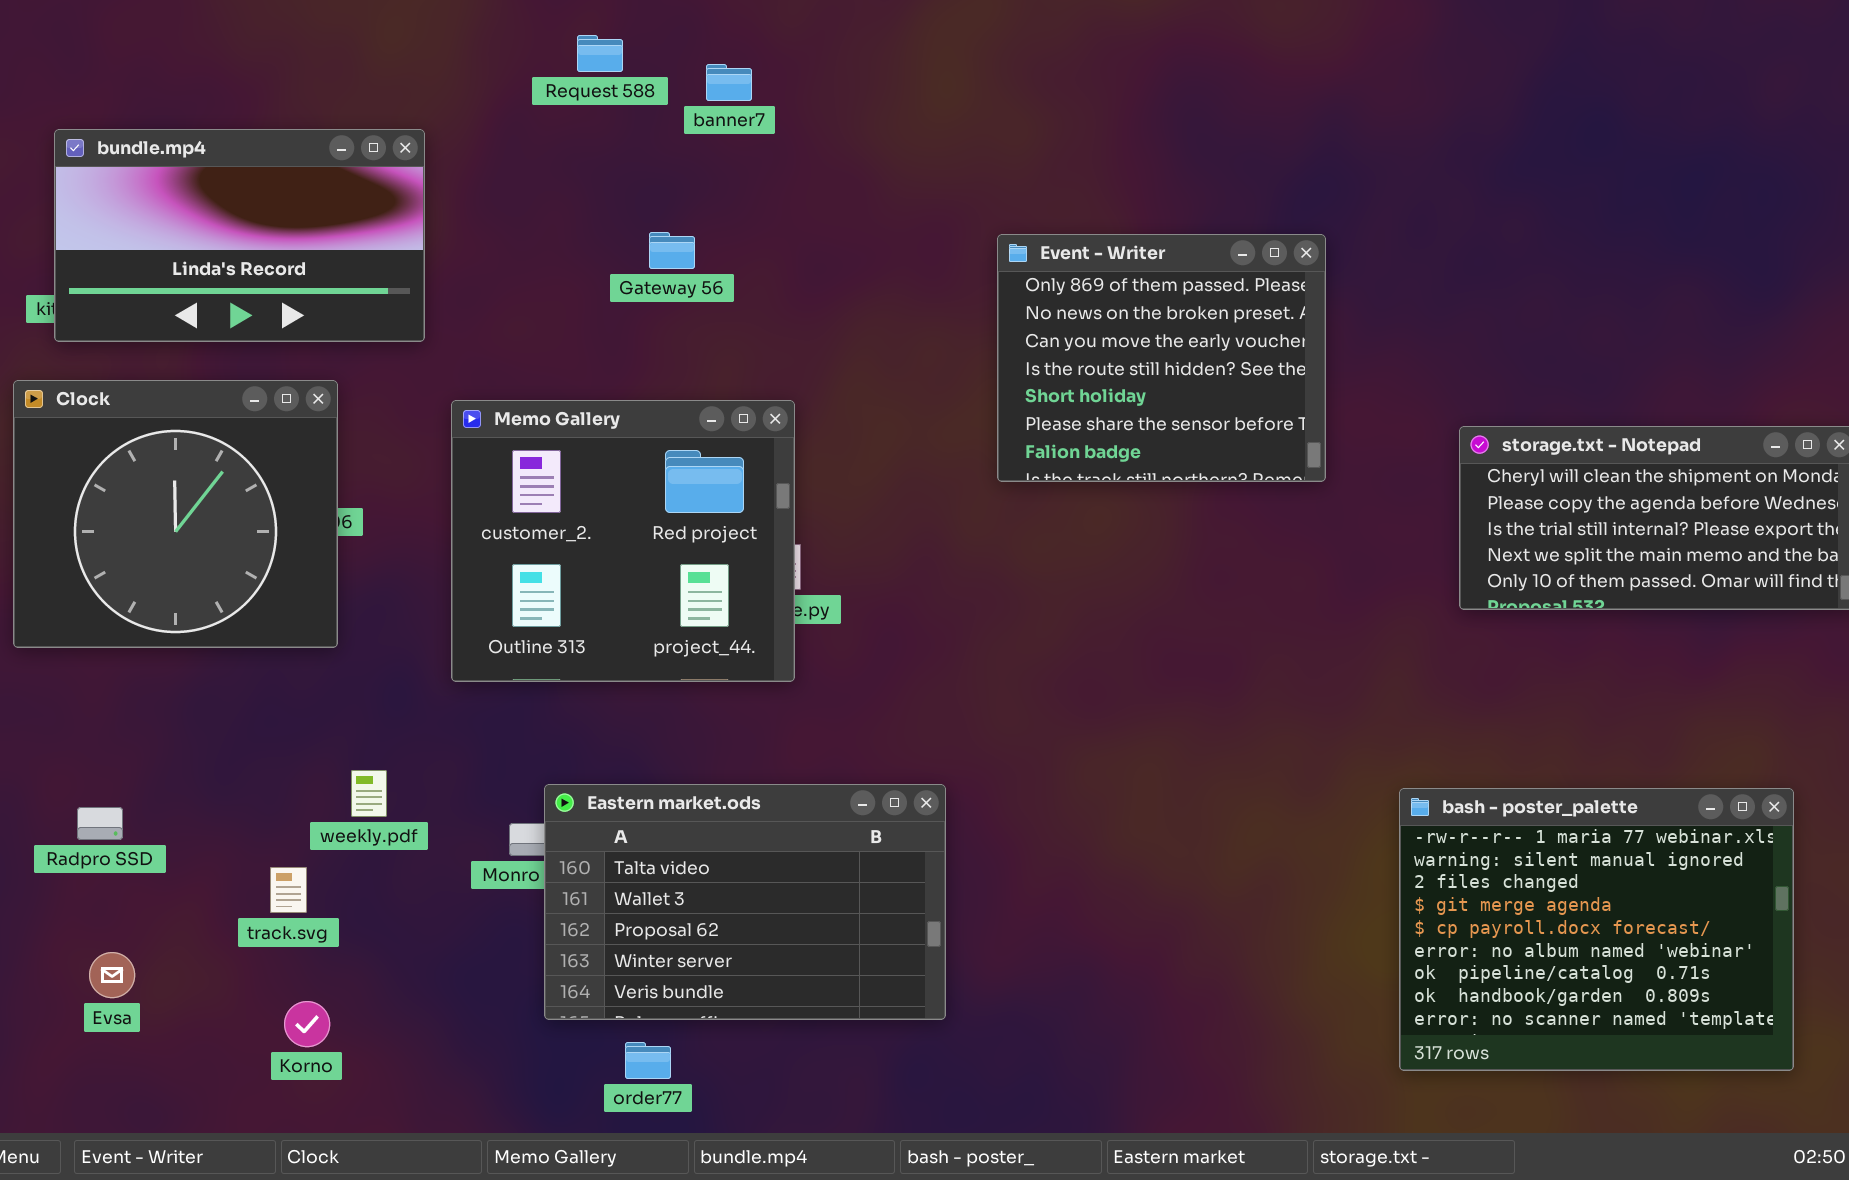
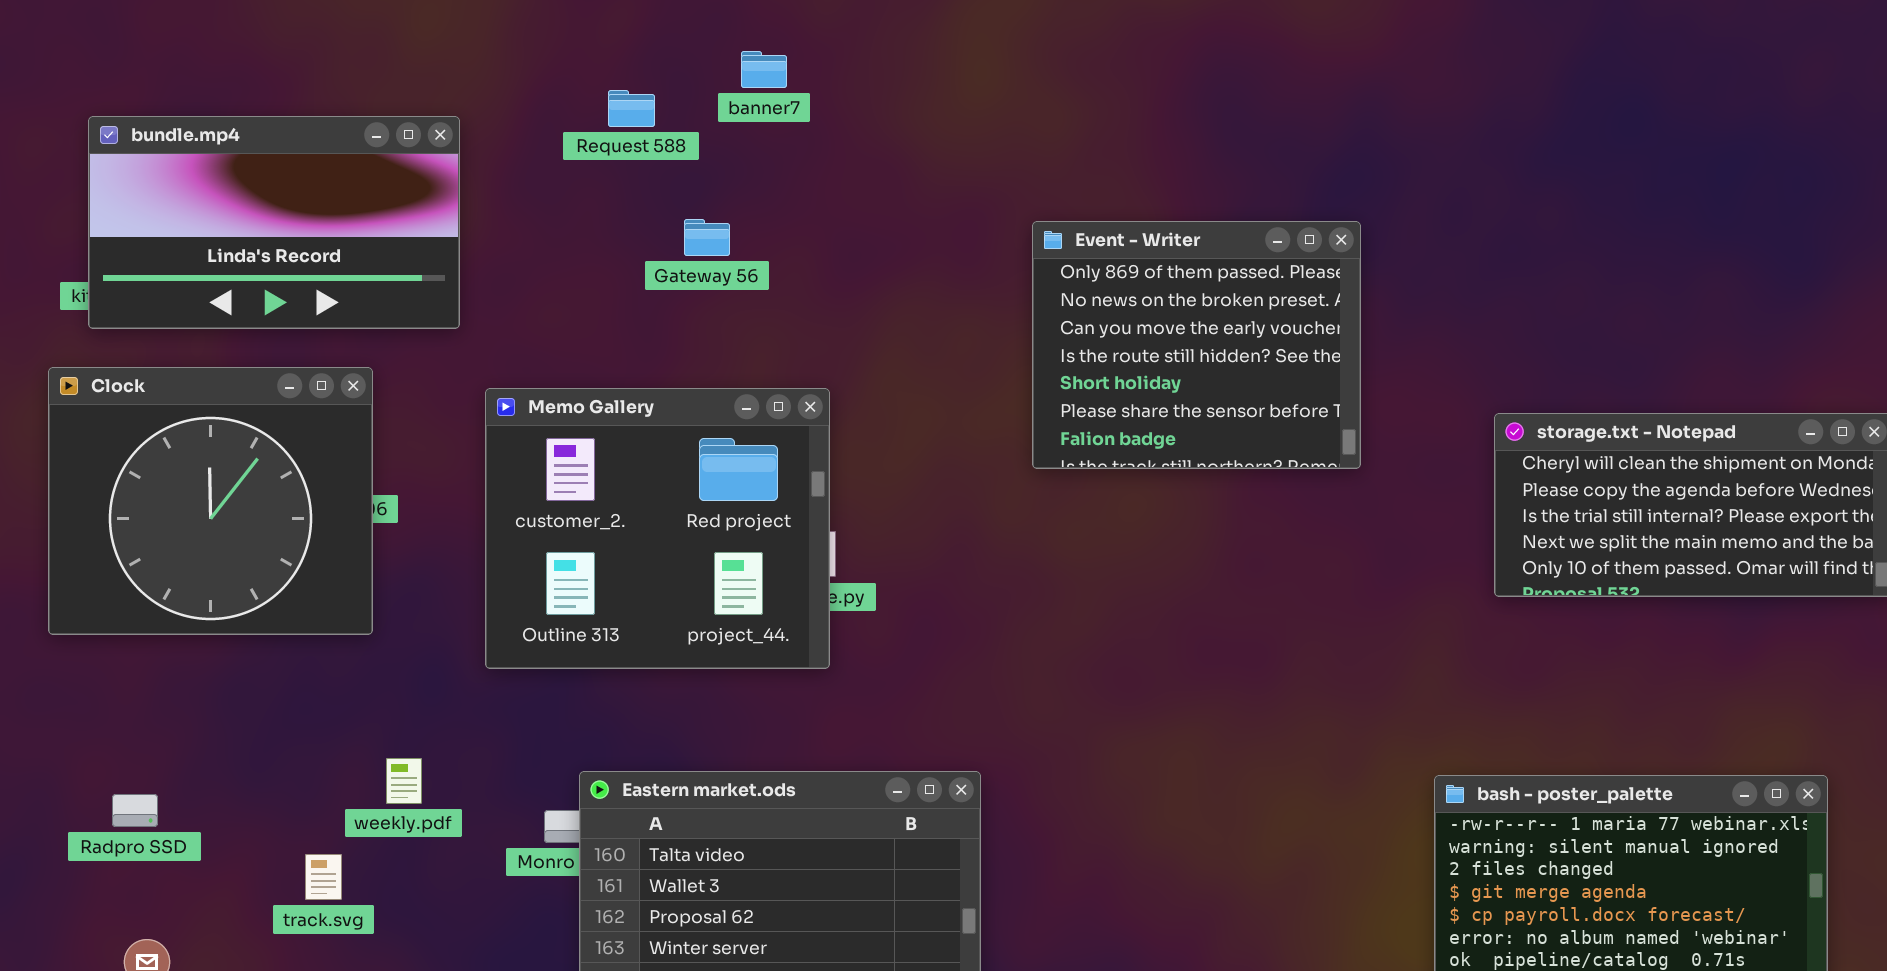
Request 588: [577,35,623,72] -> [608,90,655,127], moved

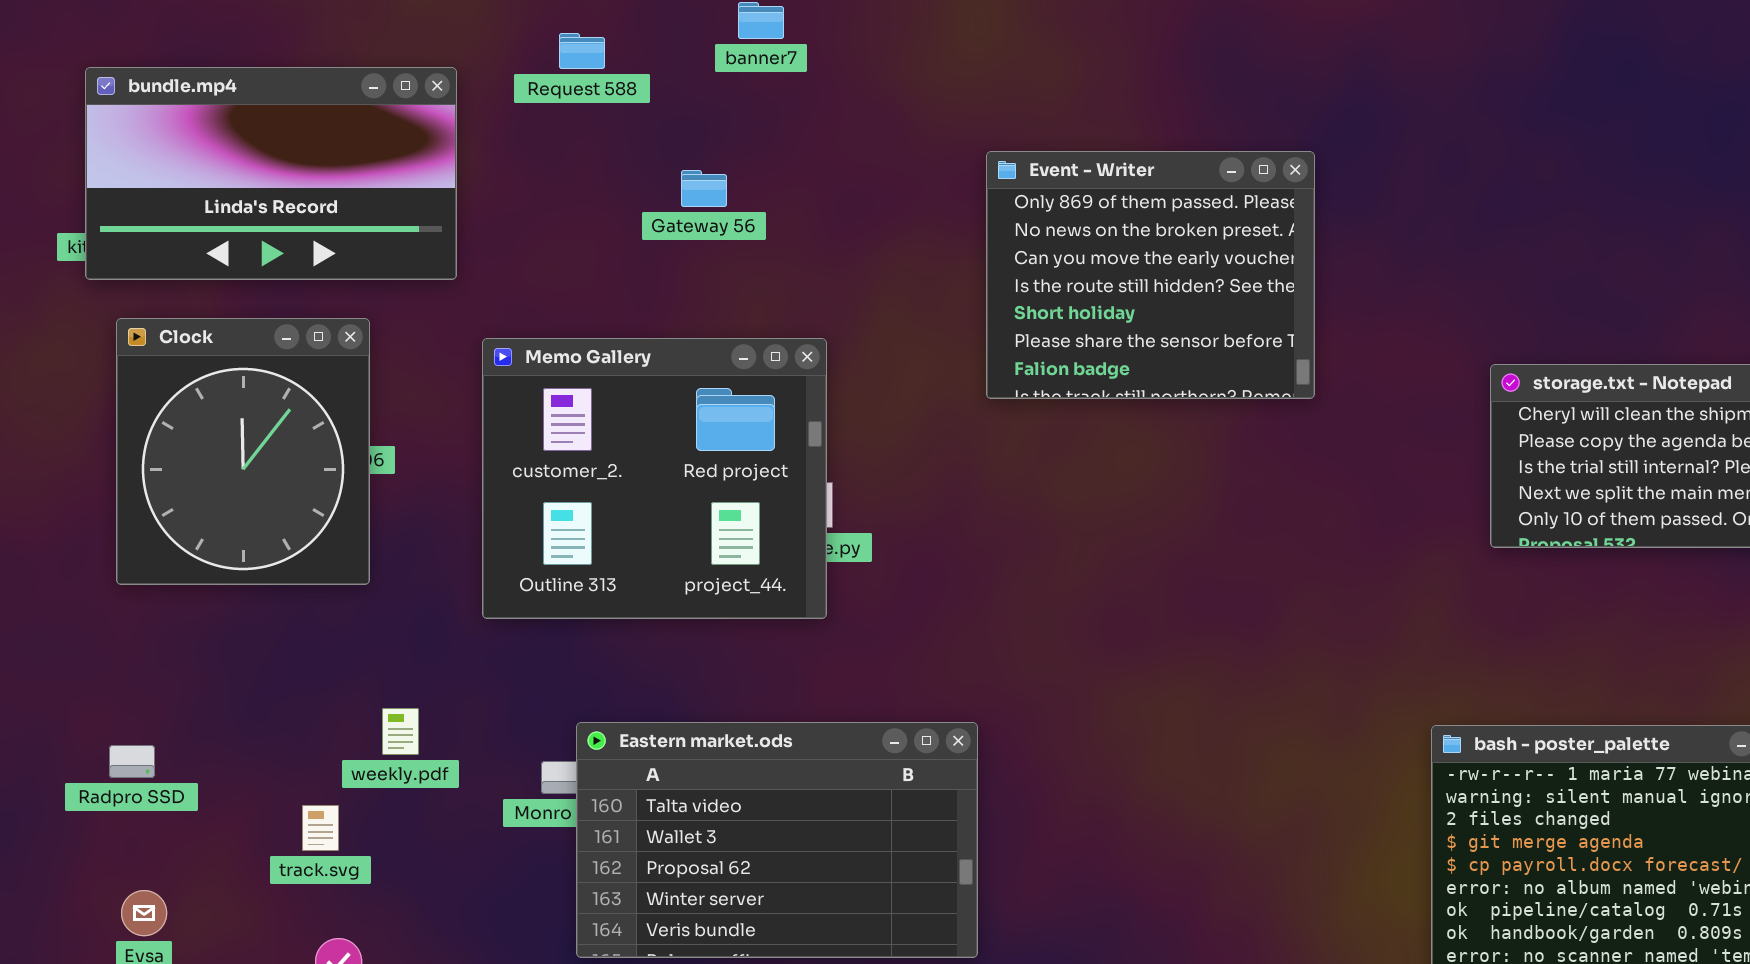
Request 588: [608,90,655,127] -> [559,33,605,69], moved
Event - Writer: [1032,221,1361,469] -> [986,151,1315,399], moved
Clock: [48,367,373,635] -> [116,318,370,585], resized

